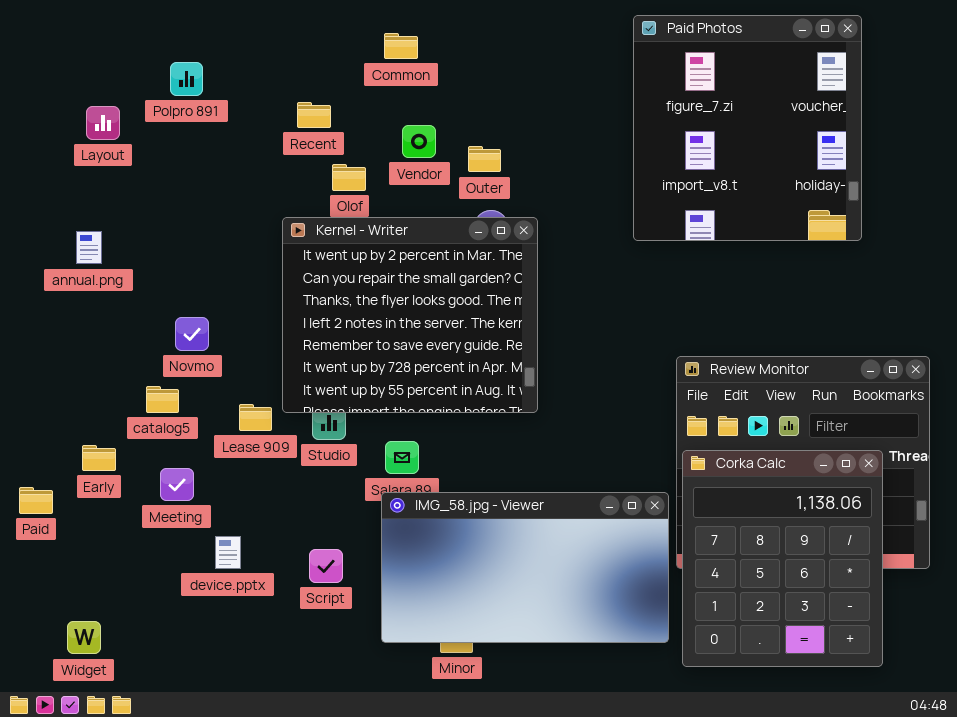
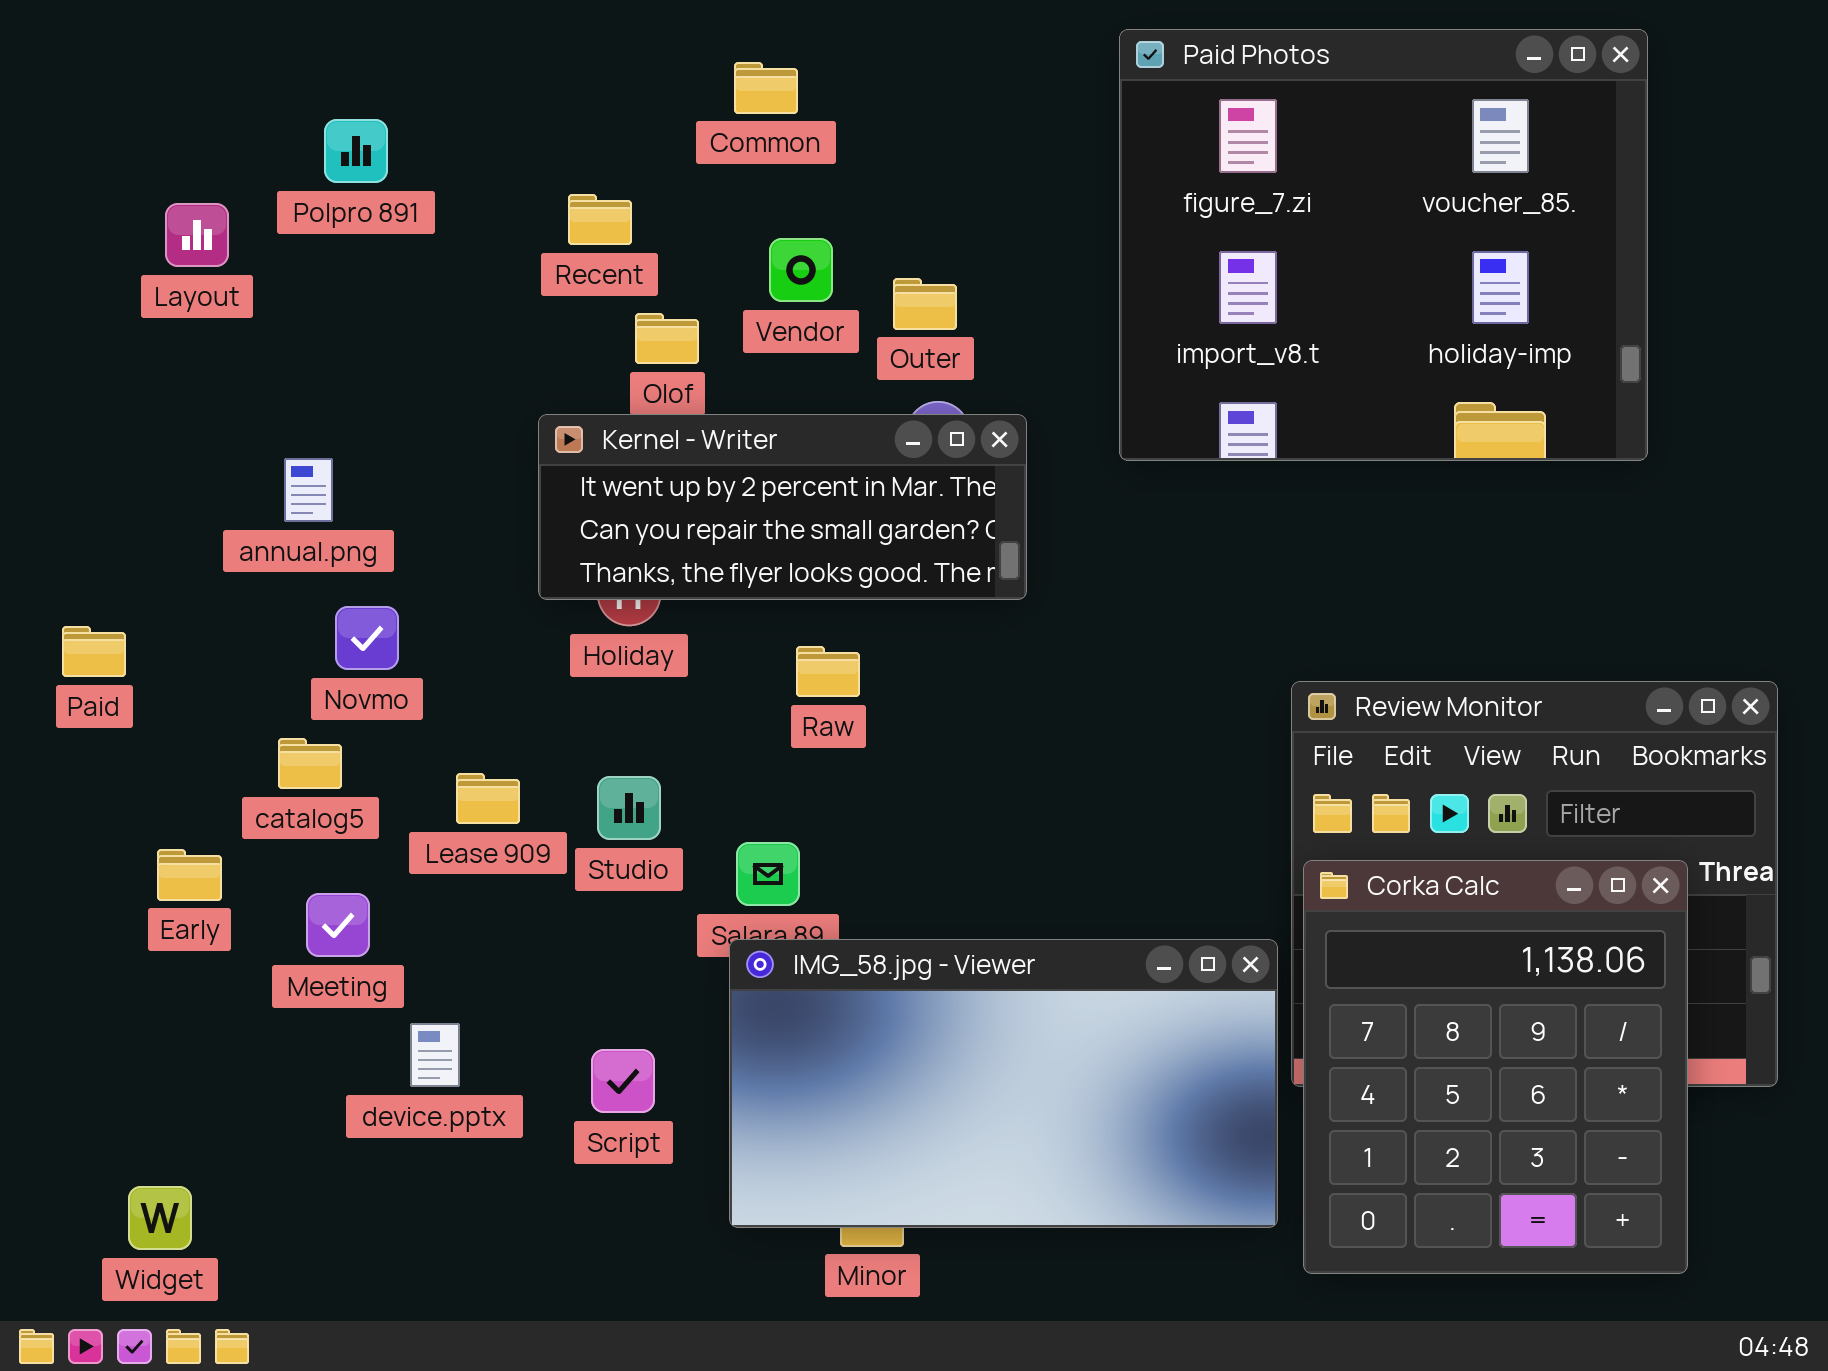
Paid Photos: [633,15,862,241] -> [1119,29,1648,461], resized
Kernel - Writer: [282,217,538,413] -> [538,414,1027,600], resized
annual.png: [76,231,102,264] -> [284,458,333,522], moved
Paid: [19,487,53,514] -> [62,626,126,677], moved

